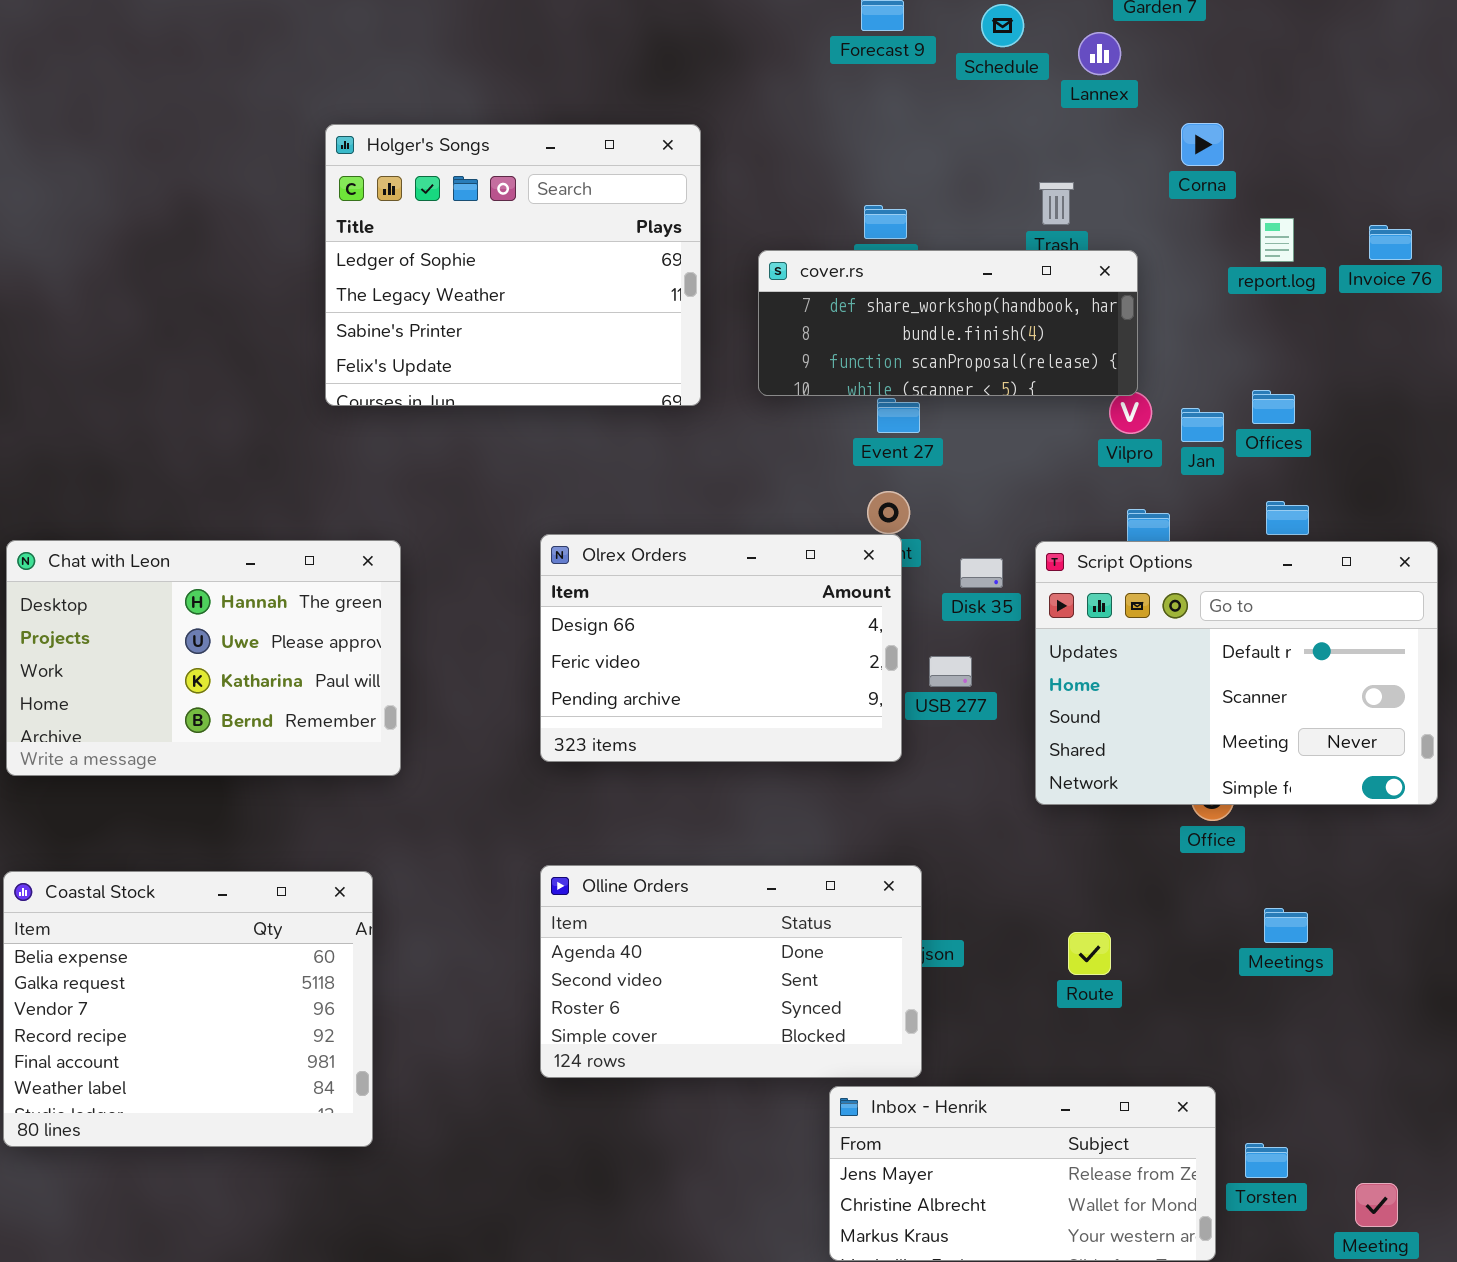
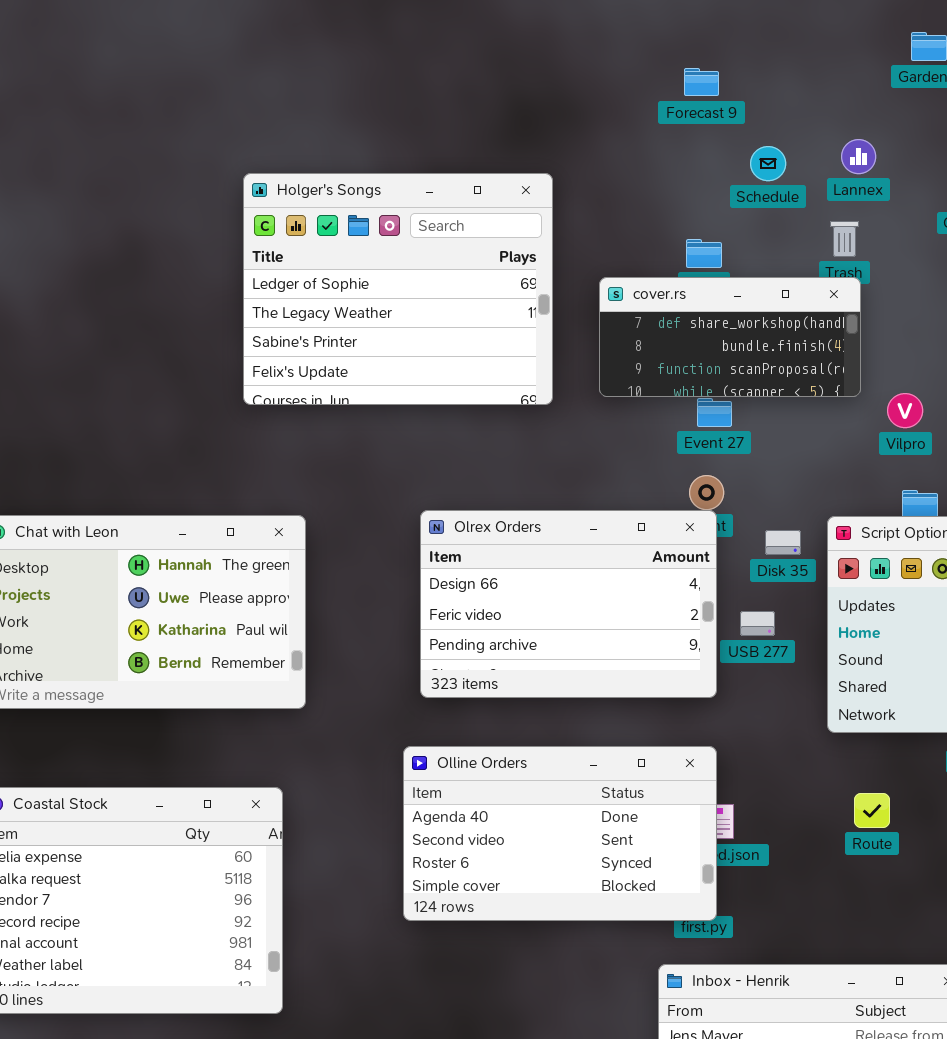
Schedule: [981,4,1024,47] -> [750,146,786,181], moved
Lannex: [1078,32,1121,75] -> [841,139,876,174], moved
cover.rs: [758,250,1138,396] -> [599,277,861,397], resized
Olline Orders: [540,865,922,1078] -> [403,746,717,921], moved
Route: [1068,932,1111,975] -> [854,793,890,828], moved

